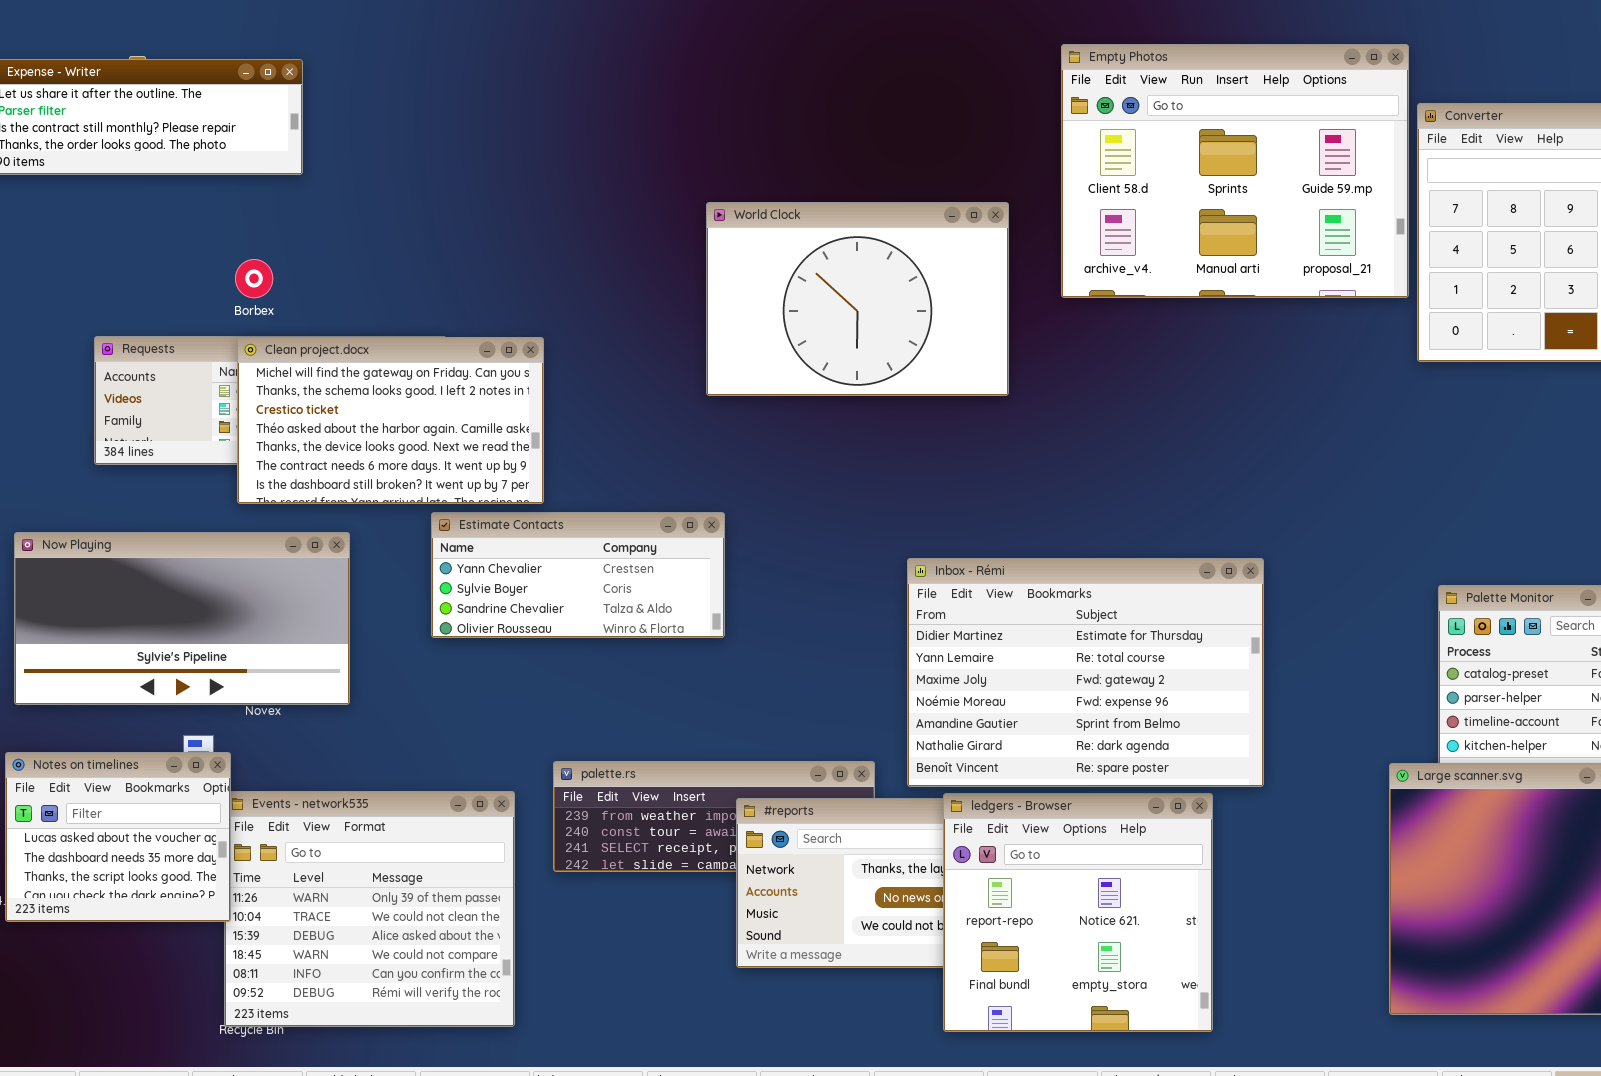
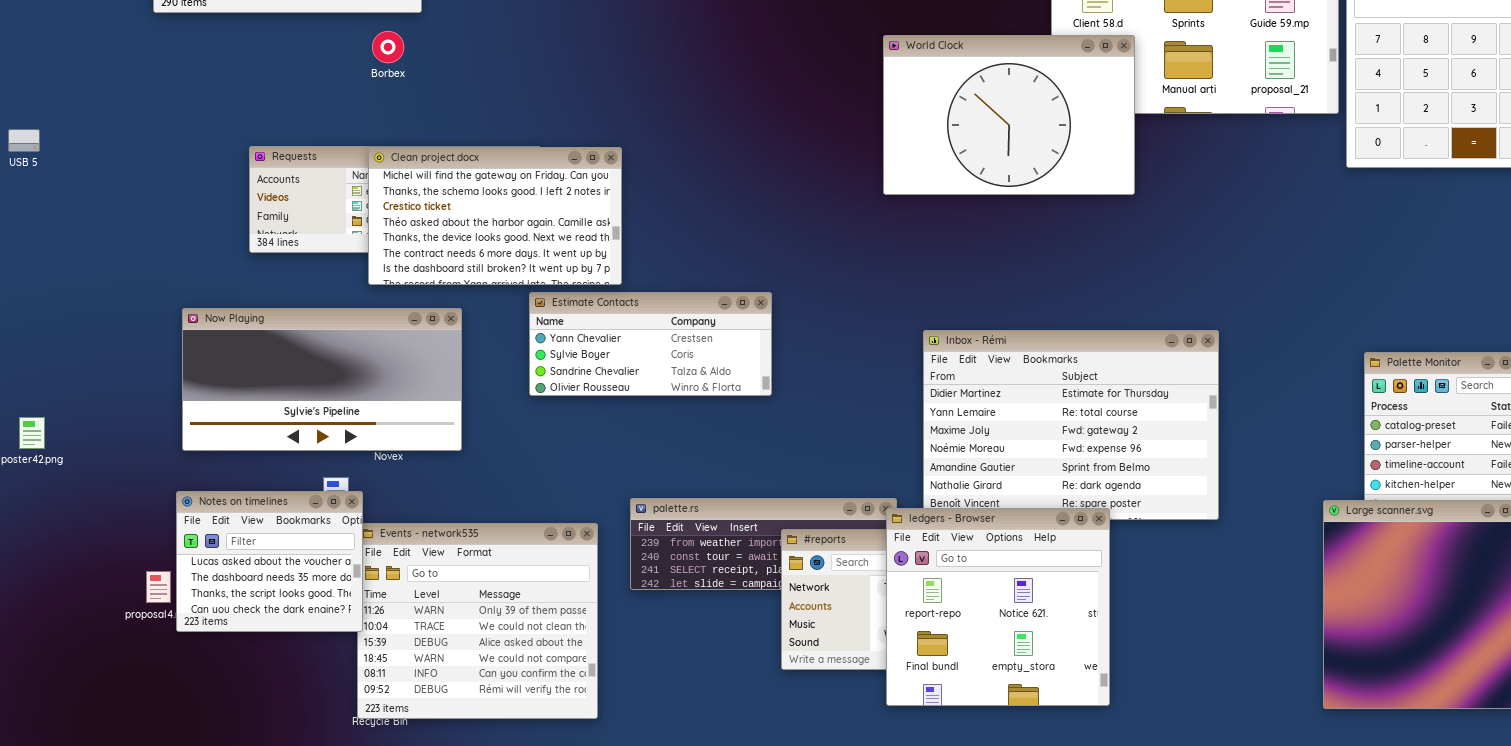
World Clock: [706,202,1009,396] -> [883,35,1135,195], moved
Borbex: [235,259,273,298] -> [372,31,404,63], moved
ledgers - Browser: [943,793,1213,1032] -> [886,508,1110,706], moved

